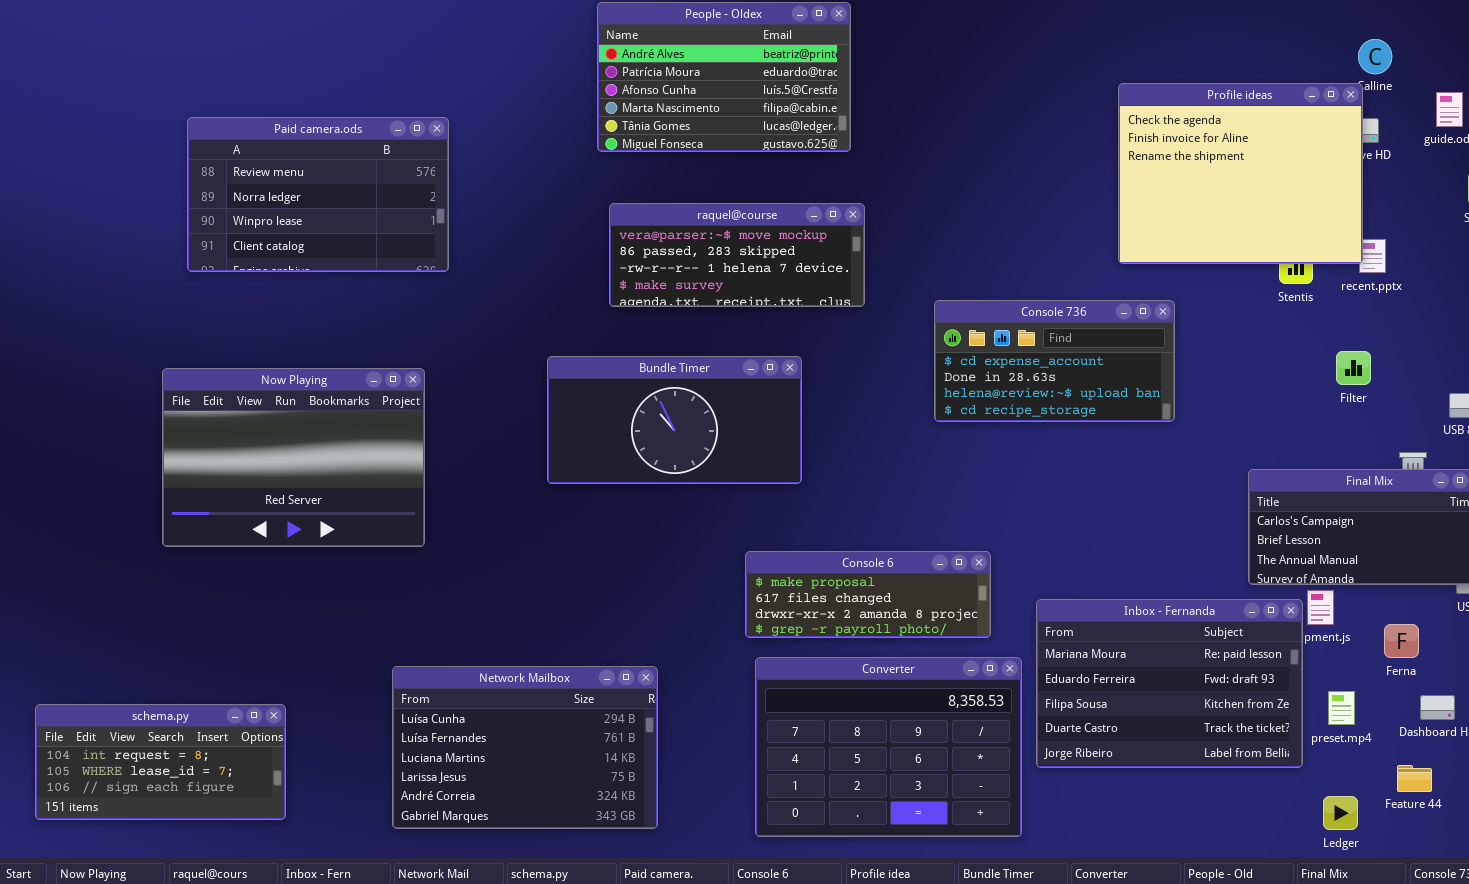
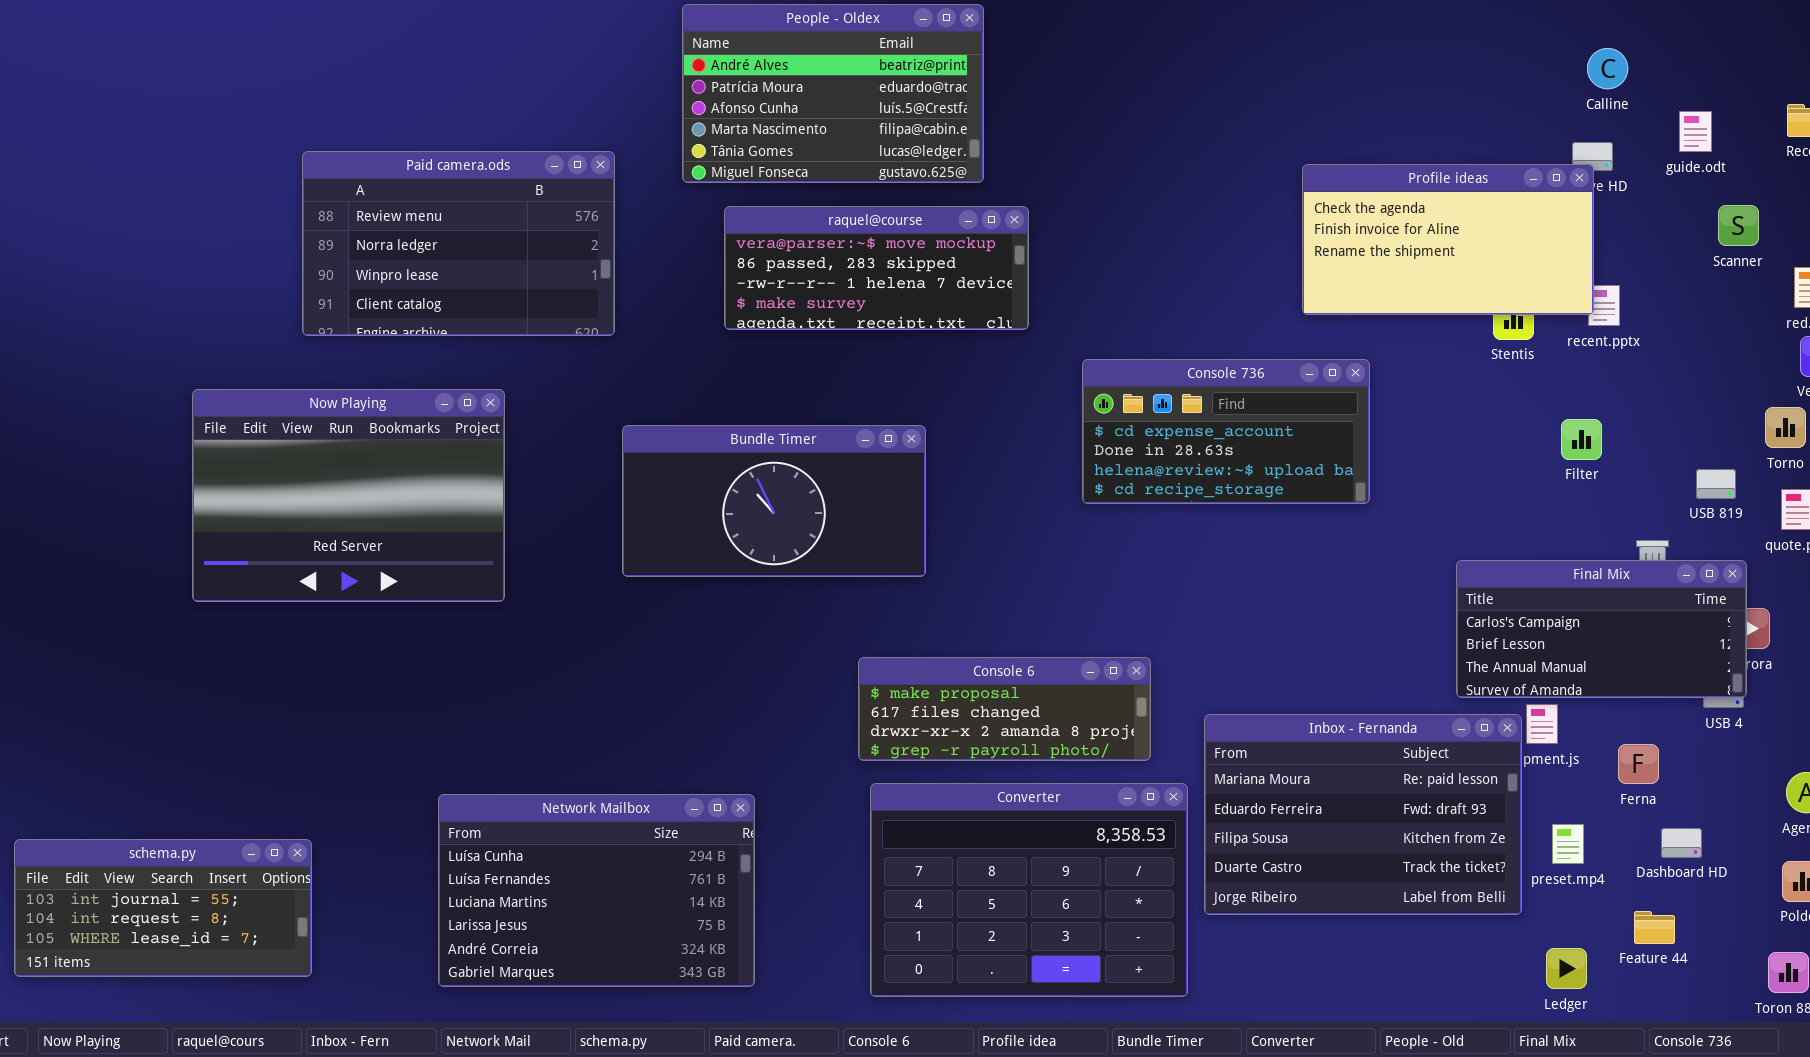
Profile ideas: [1118,83,1363,264] -> [1302,164,1594,315], resized
Paid camera.ods: [187,117,449,272] -> [302,151,615,336], moved
raquel@course: [609,203,865,307] -> [724,206,1029,330], moved
Now Playing: [162,368,425,547] -> [192,389,505,602], moved
schema.py: [35,704,286,820] -> [14,839,312,977], scrolled up 1 row

